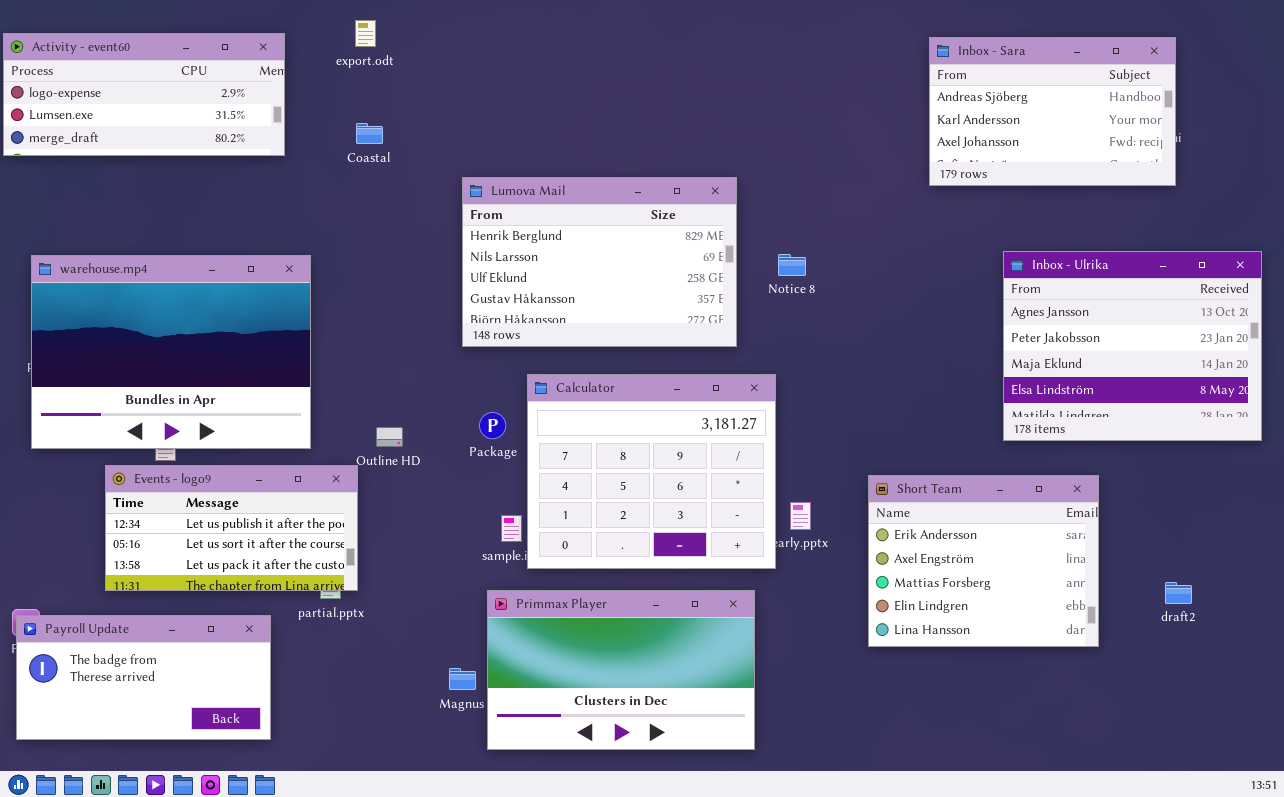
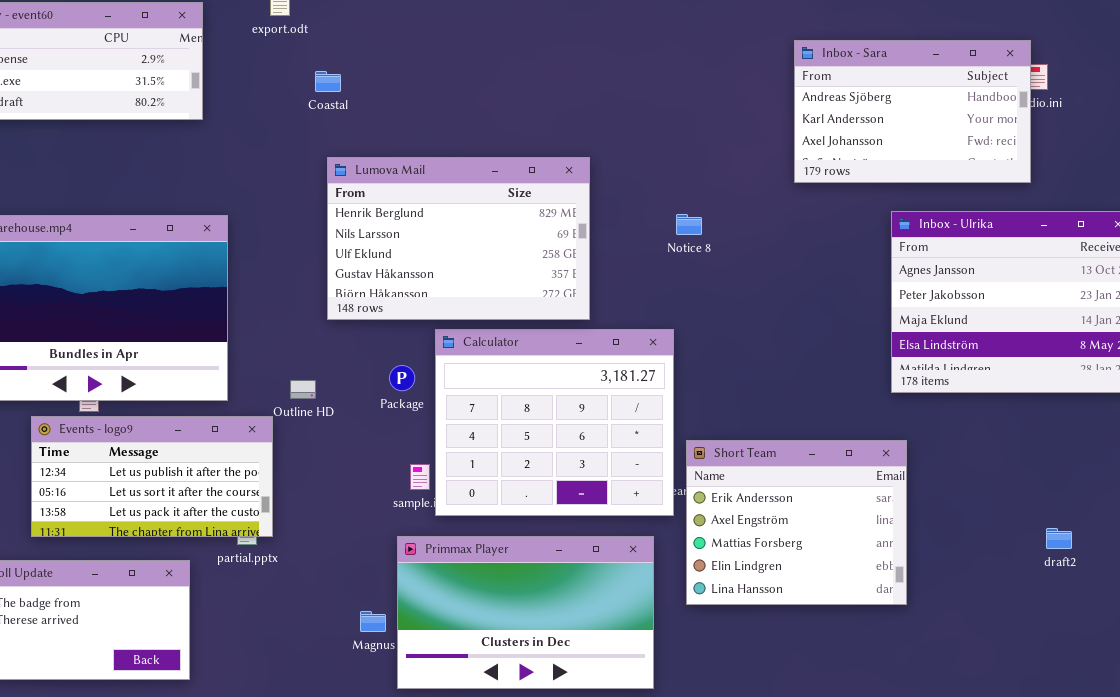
Inbox - Sara: [929,37,1176,186] -> [794,40,1031,183], moved
Coastal: [356,123,383,144] -> [315,71,341,92], moved
Lumova Mail: [462,177,737,347] -> [327,157,590,320], moved
Short Team: [868,475,1099,647] -> [686,440,907,605], moved

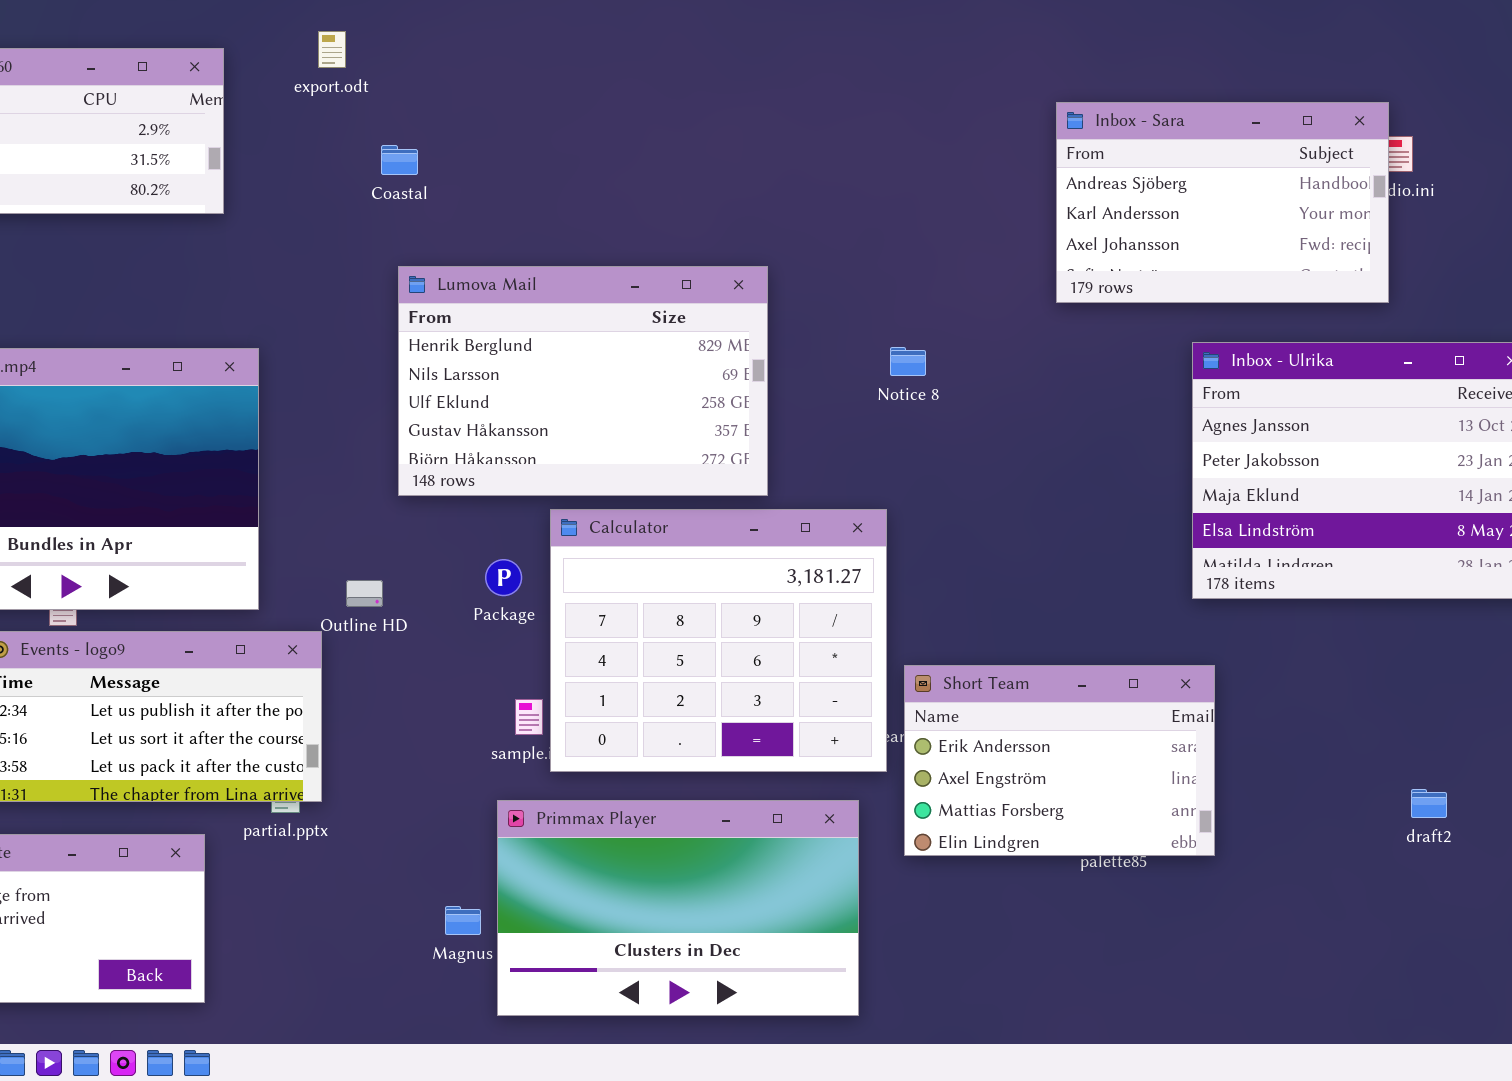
Short Team: [686,440,907,605] -> [904,665,1215,856], resized

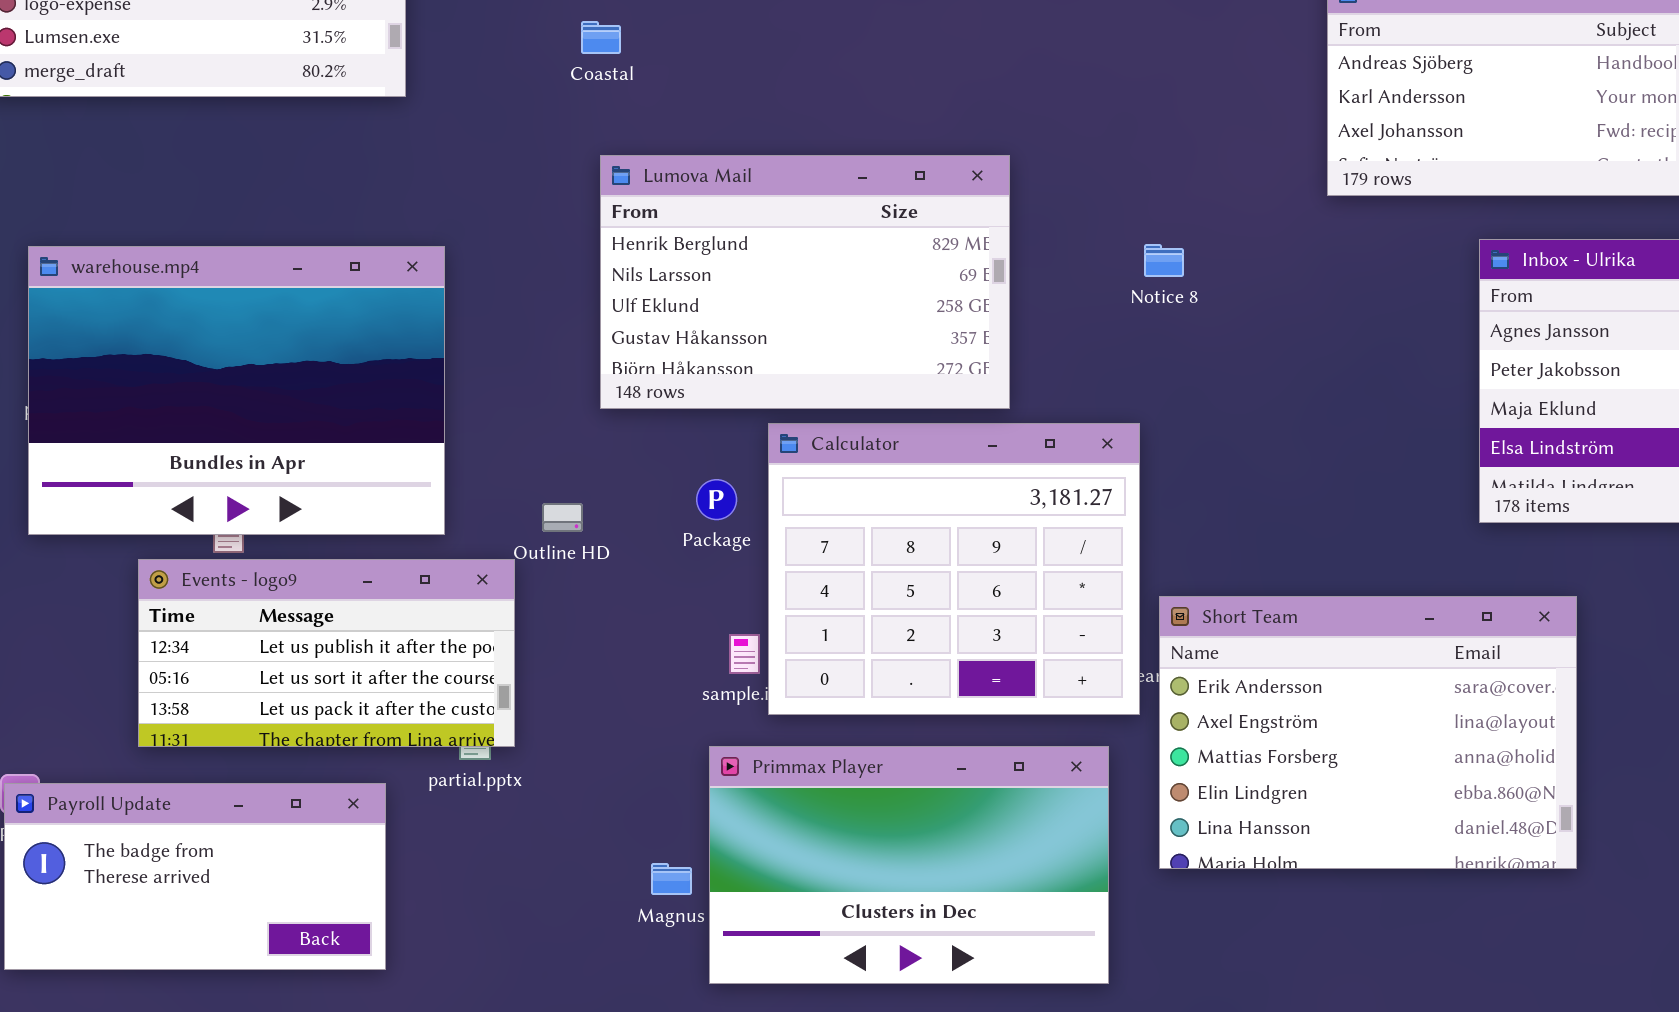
Short Team: [904,665,1215,856] -> [1159,596,1577,869], resized

